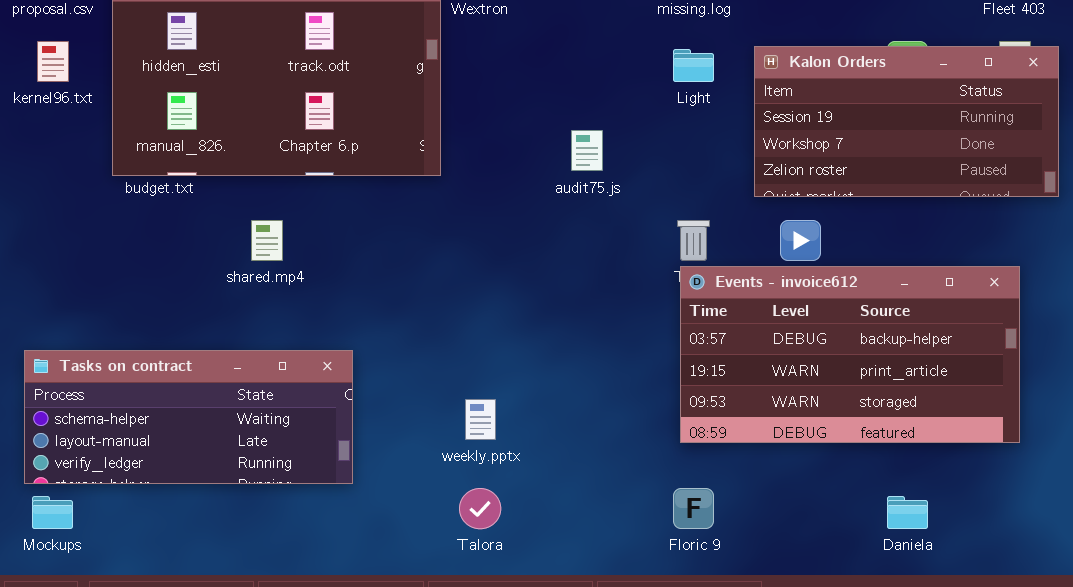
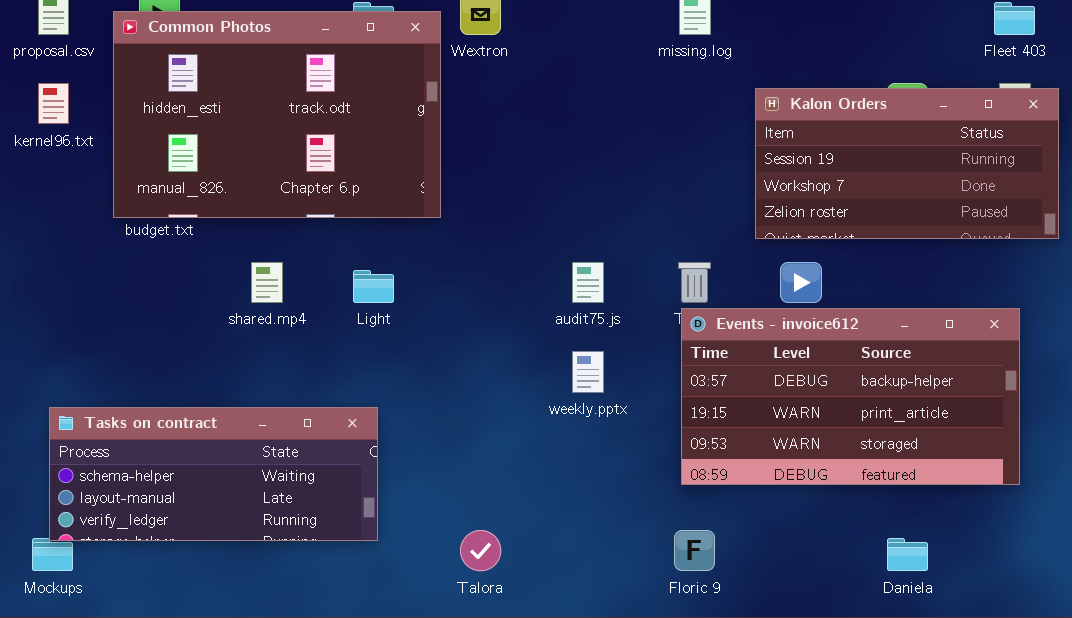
Light: [673,49,714,82] -> [353,270,394,303], moved
audit75.js: [571,130,603,171] -> [572,262,604,303], moved
Tasks on contract: [24,350,353,484] -> [49,407,378,541], moved
weekly.pptx: [465,399,496,440] -> [572,351,604,393], moved

